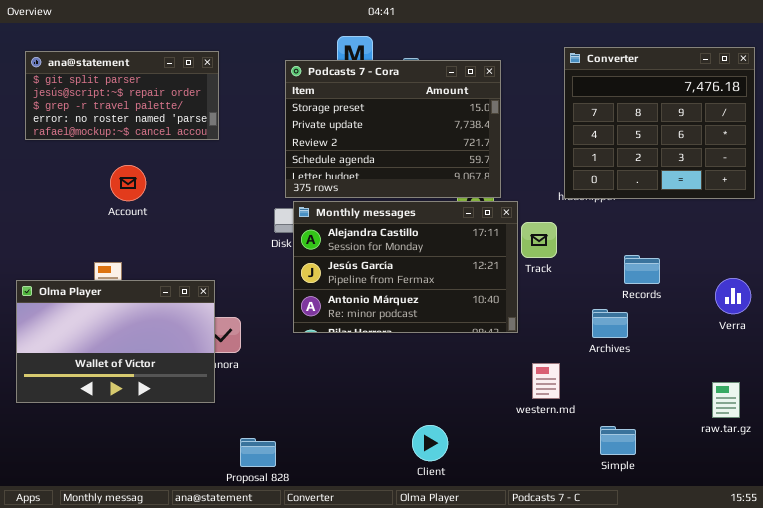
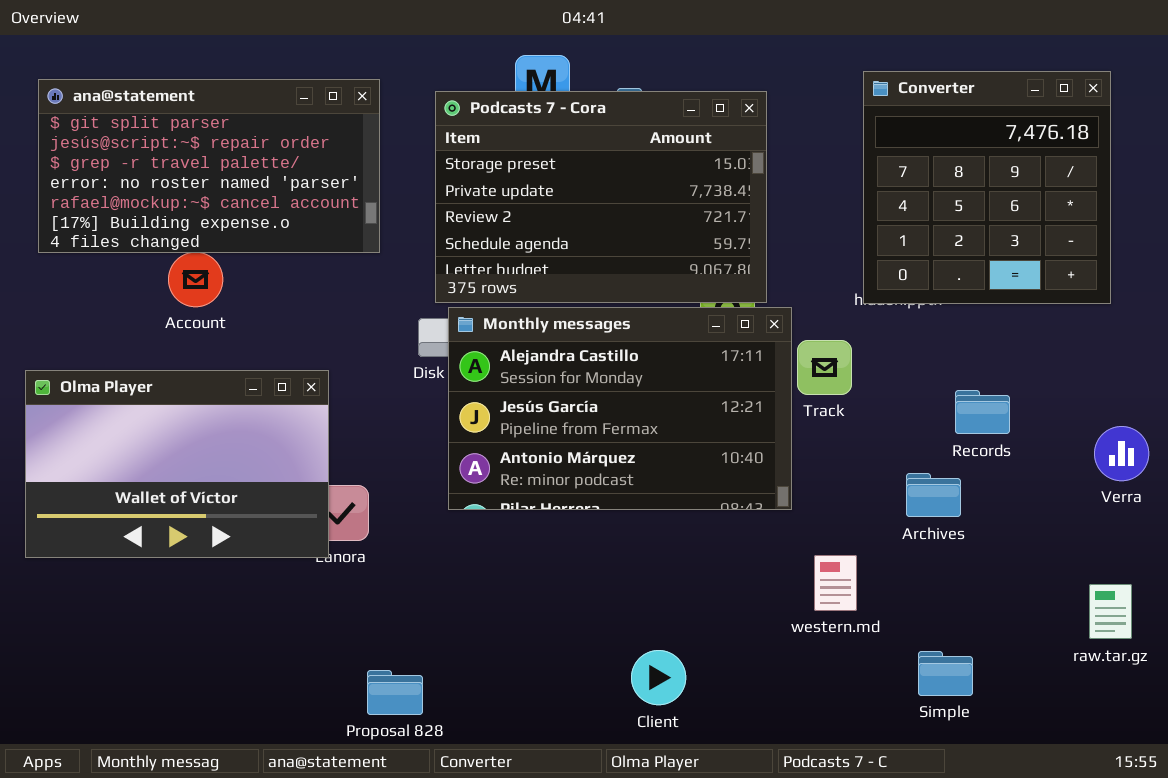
Converter: [564,47,755,199] -> [863,71,1111,304], resized
ana@statement: [25,51,219,140] -> [38,79,380,253], resized
Olma Player: [16,280,215,403] -> [25,370,329,558], moved

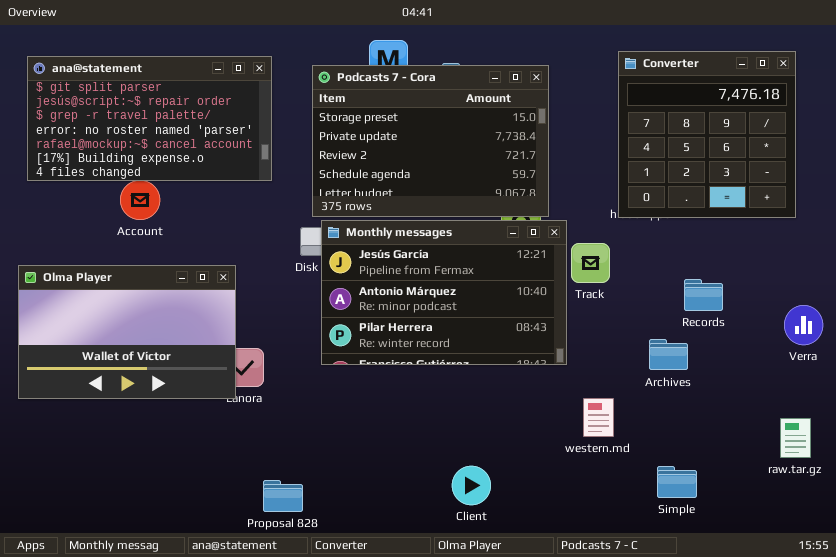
Monthly messages: [448,307,792,510] -> [321,220,567,365], scrolled down 1 row

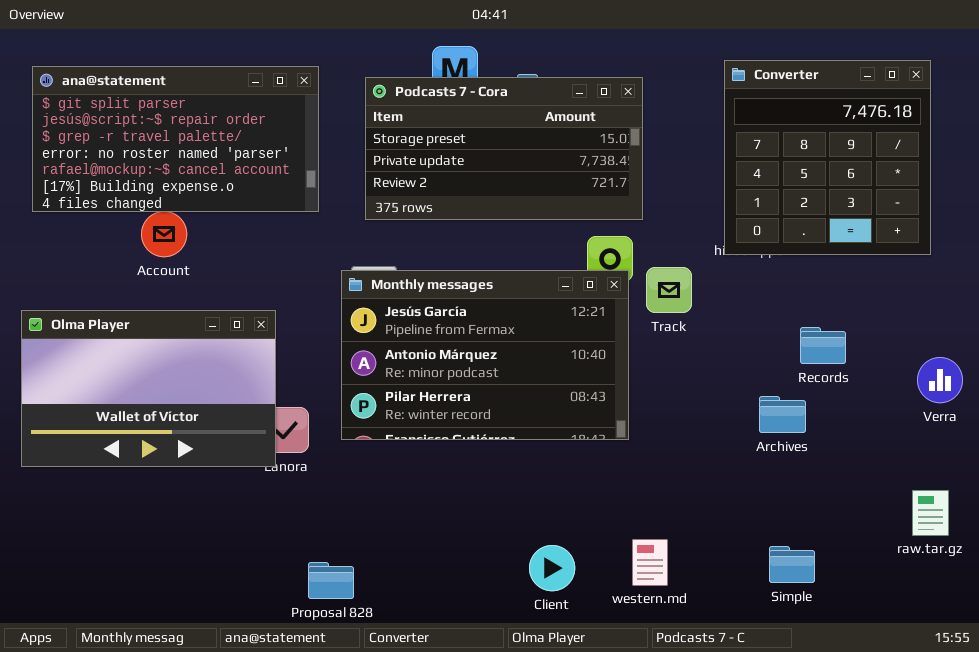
Podcasts 7 - Cora: [312,65,549,217] -> [365,77,643,220], resized
Monthly messages: [321,220,567,365] -> [341,270,629,440], moved
Track: [571,243,610,283] -> [646,267,692,313], moved
western.md: [583,398,614,437] -> [632,539,668,586], moved

